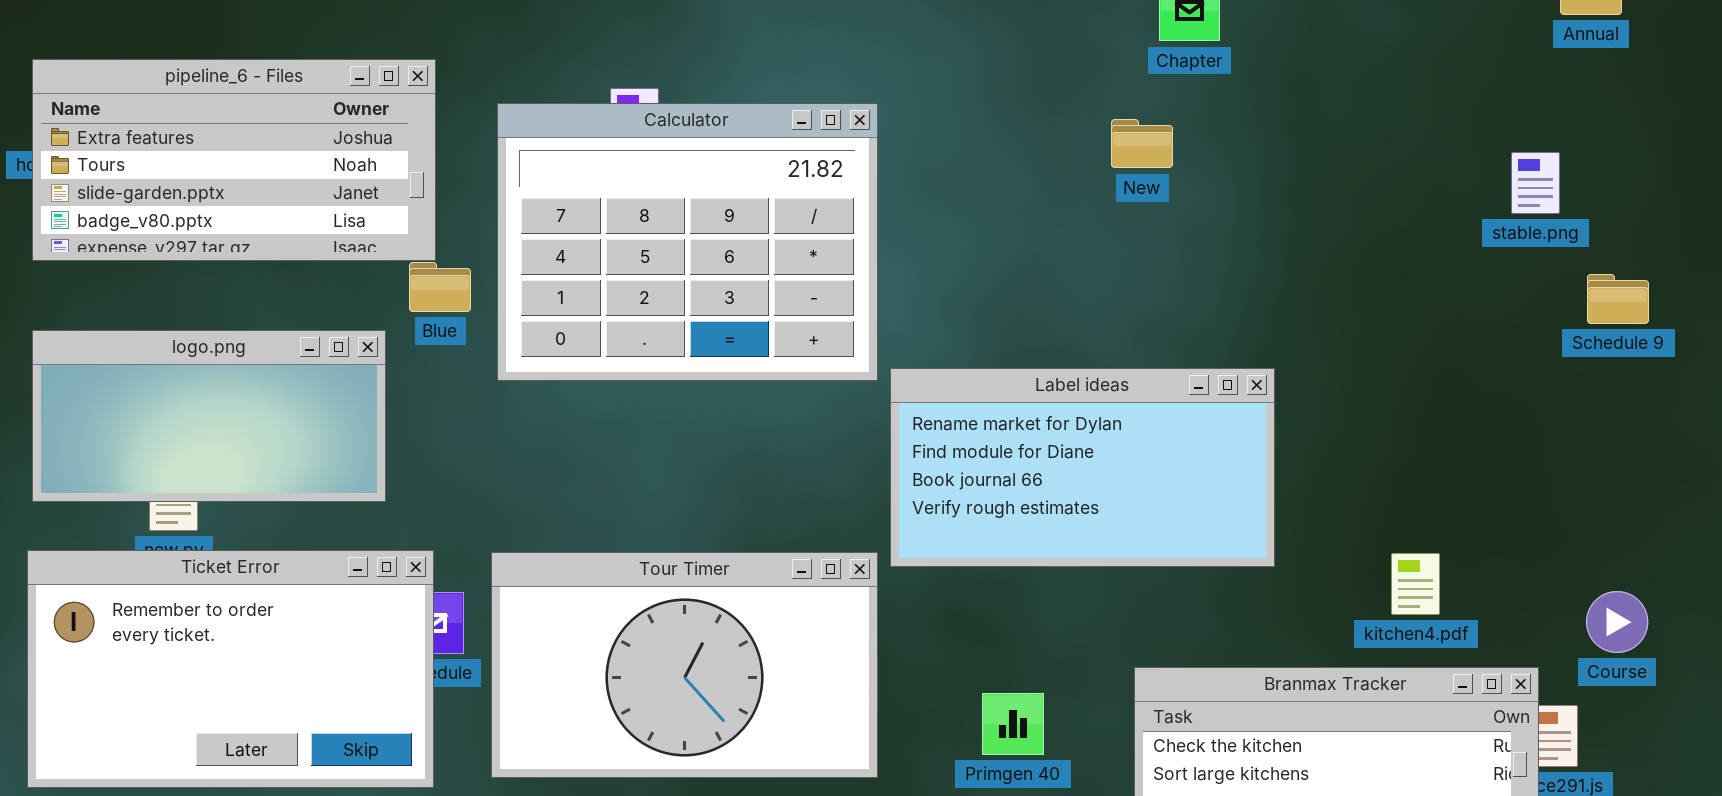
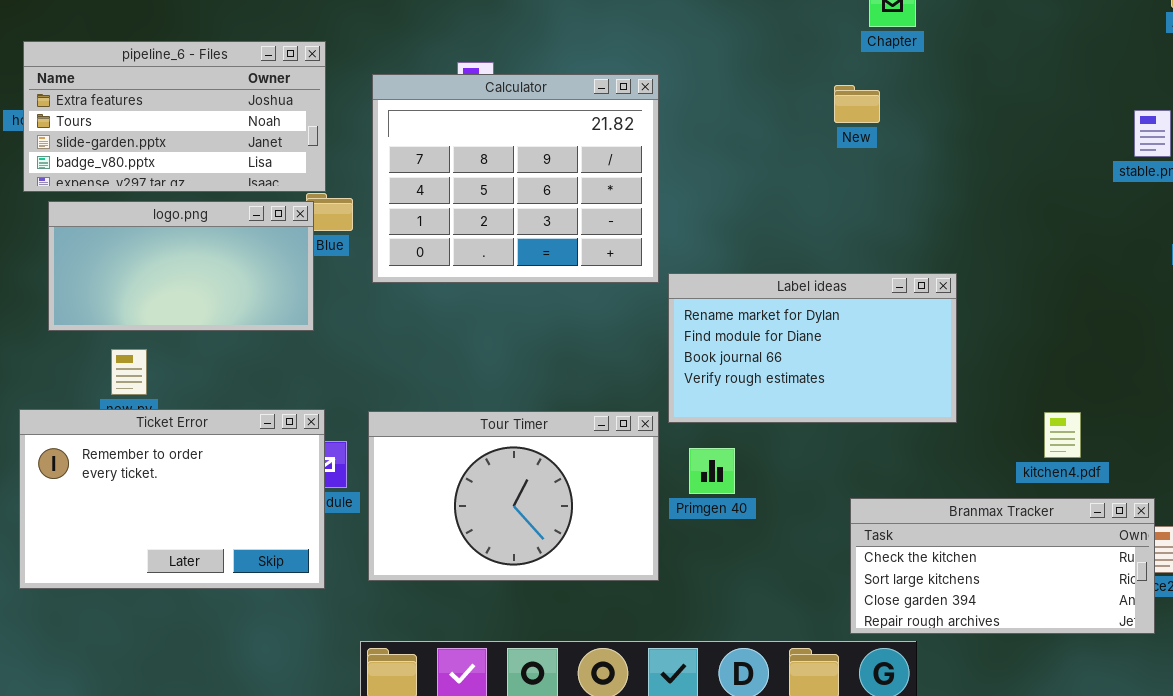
logo.png: [32,330,386,502] -> [48,201,314,331], moved
Primgen 40: [982,693,1044,755] -> [689,448,735,494], moved

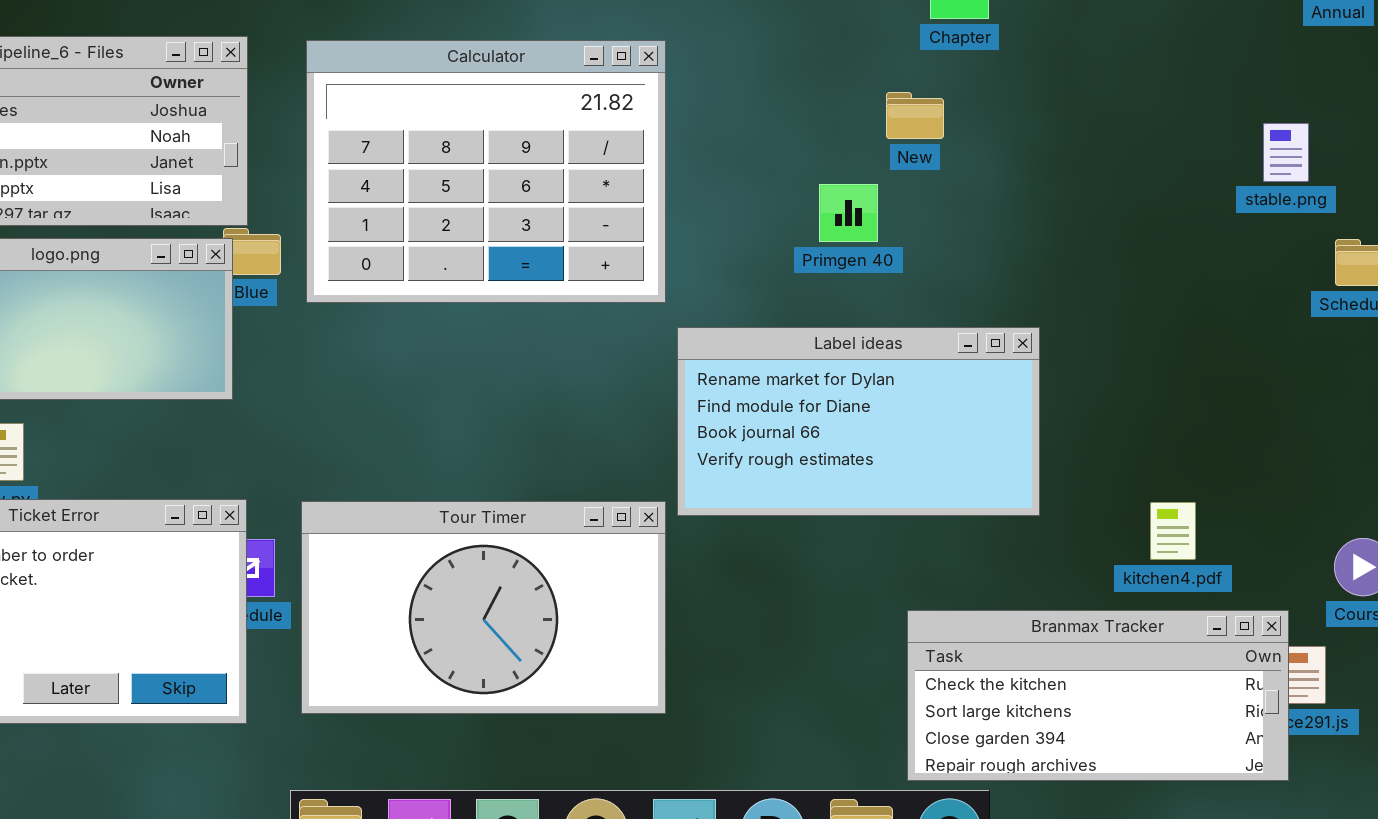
Calculator: [372,74,659,283] -> [306,40,666,303], moved
Primgen 40: [689,448,735,494] -> [819,184,878,242], moved

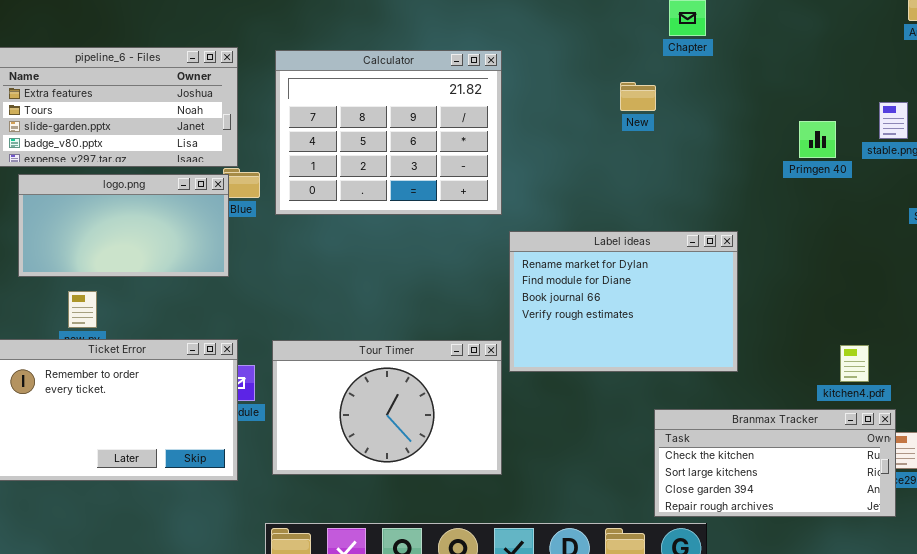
New: [886,92,944,139] -> [620,82,656,111], moved
Primgen 40: [819,184,878,242] -> [799,121,836,158], moved
Label ideas: [677,327,1040,516] -> [509,231,738,372], resized
kitchen4.pdf: [1150,502,1196,560] -> [840,345,869,382], moved

